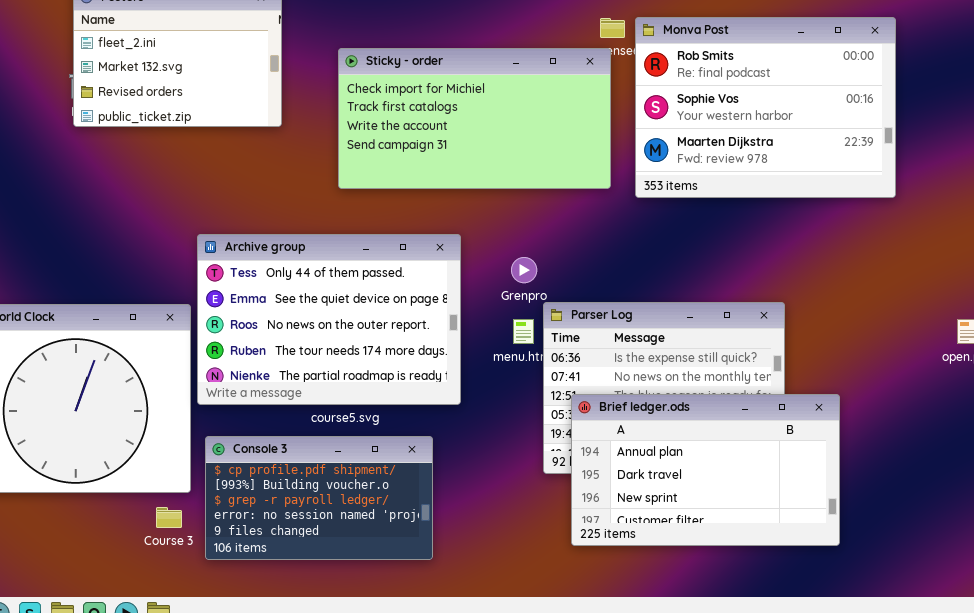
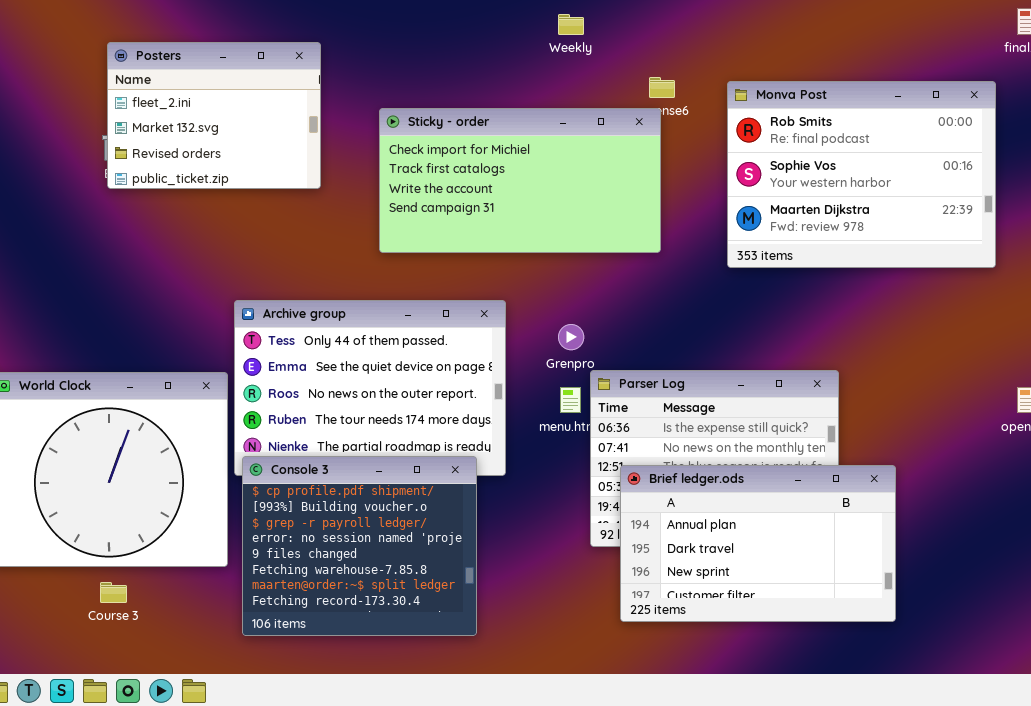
Monva Post: [635,17,896,198] -> [727,81,996,268], moved
Console 3: [205,436,433,560] -> [242,456,477,636], resized
Course 3: [156,507,182,528] -> [100,582,127,603], moved

